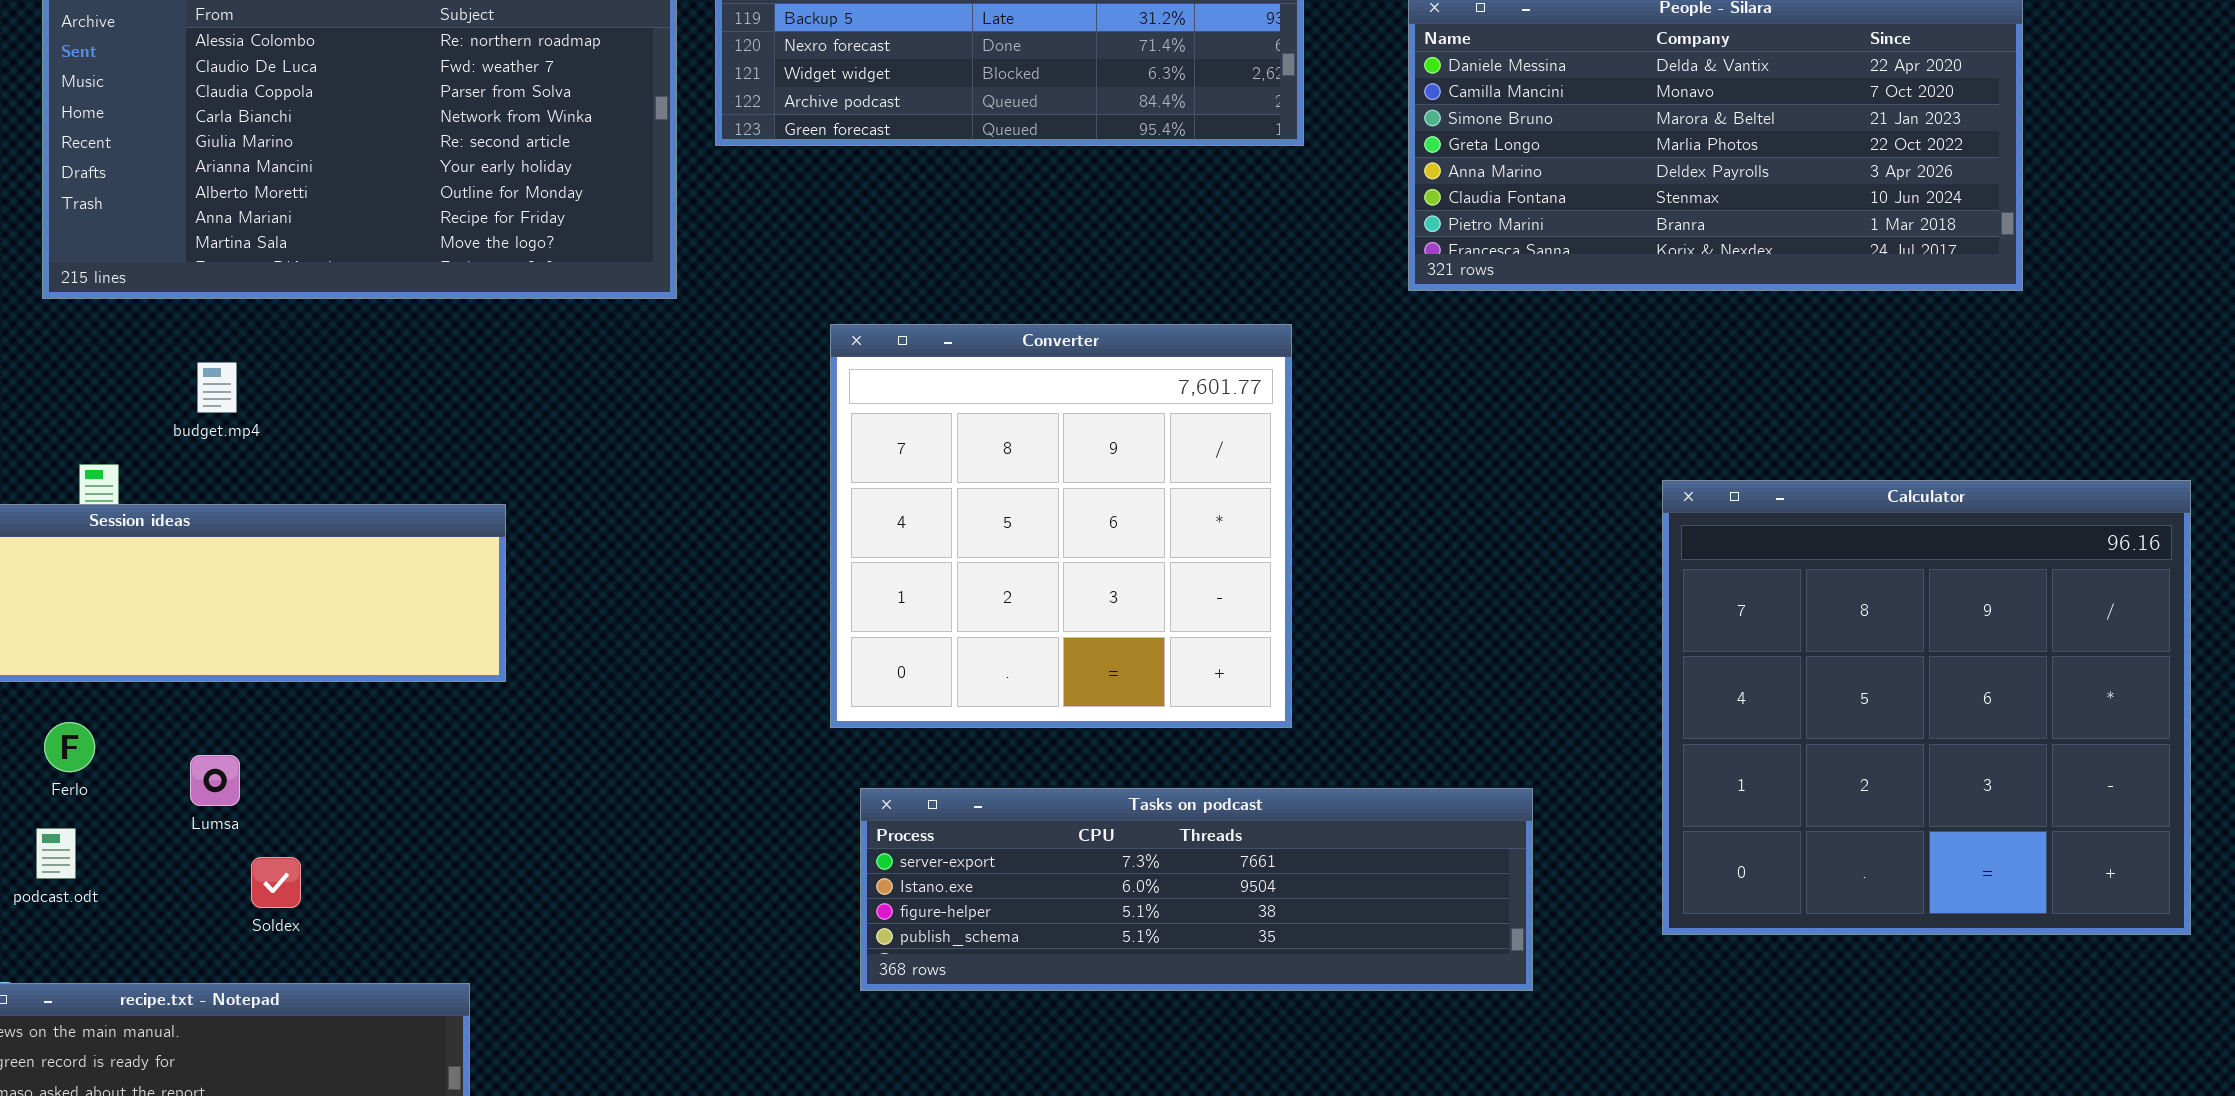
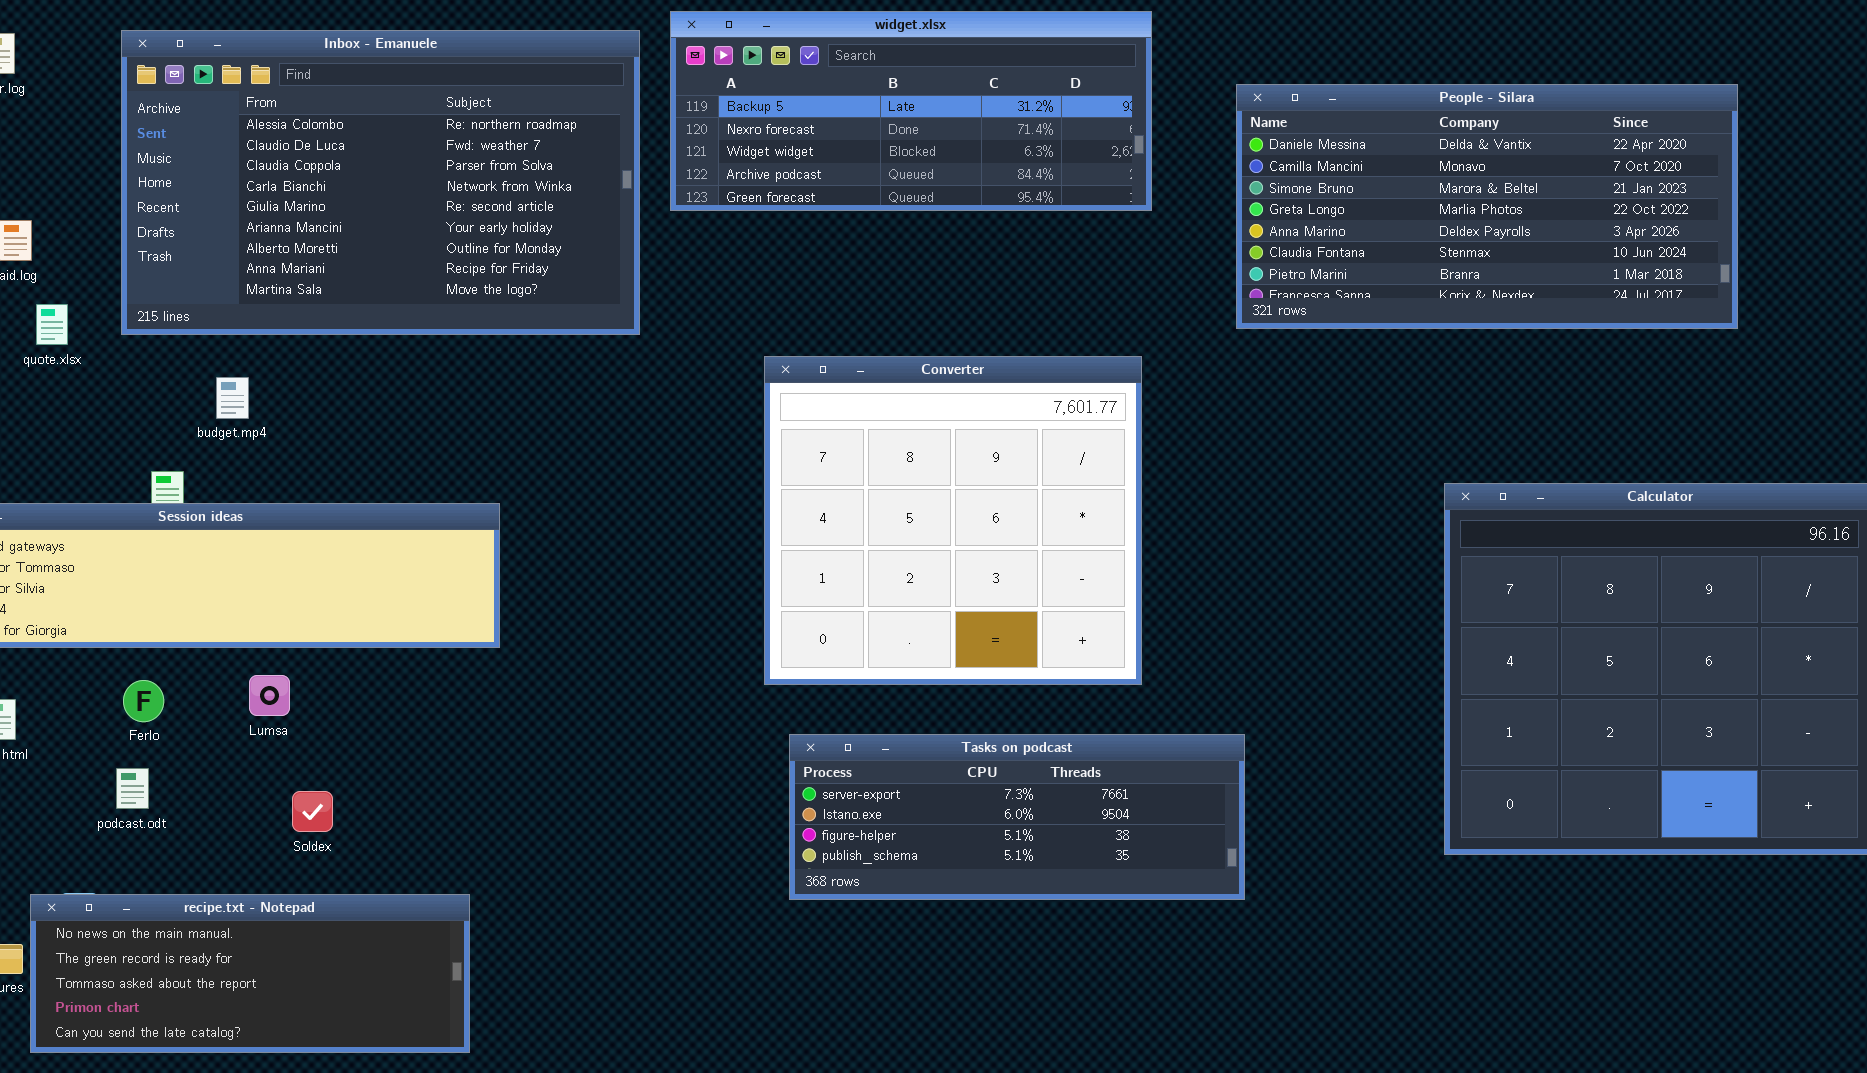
budget.mp4: [197,362,237,413] -> [216,377,249,419], moved
Lumsa: [190,755,240,806] -> [249,675,290,716], moved
Tasks on podcast: [860,788,1533,991] -> [789,734,1245,900], resized

